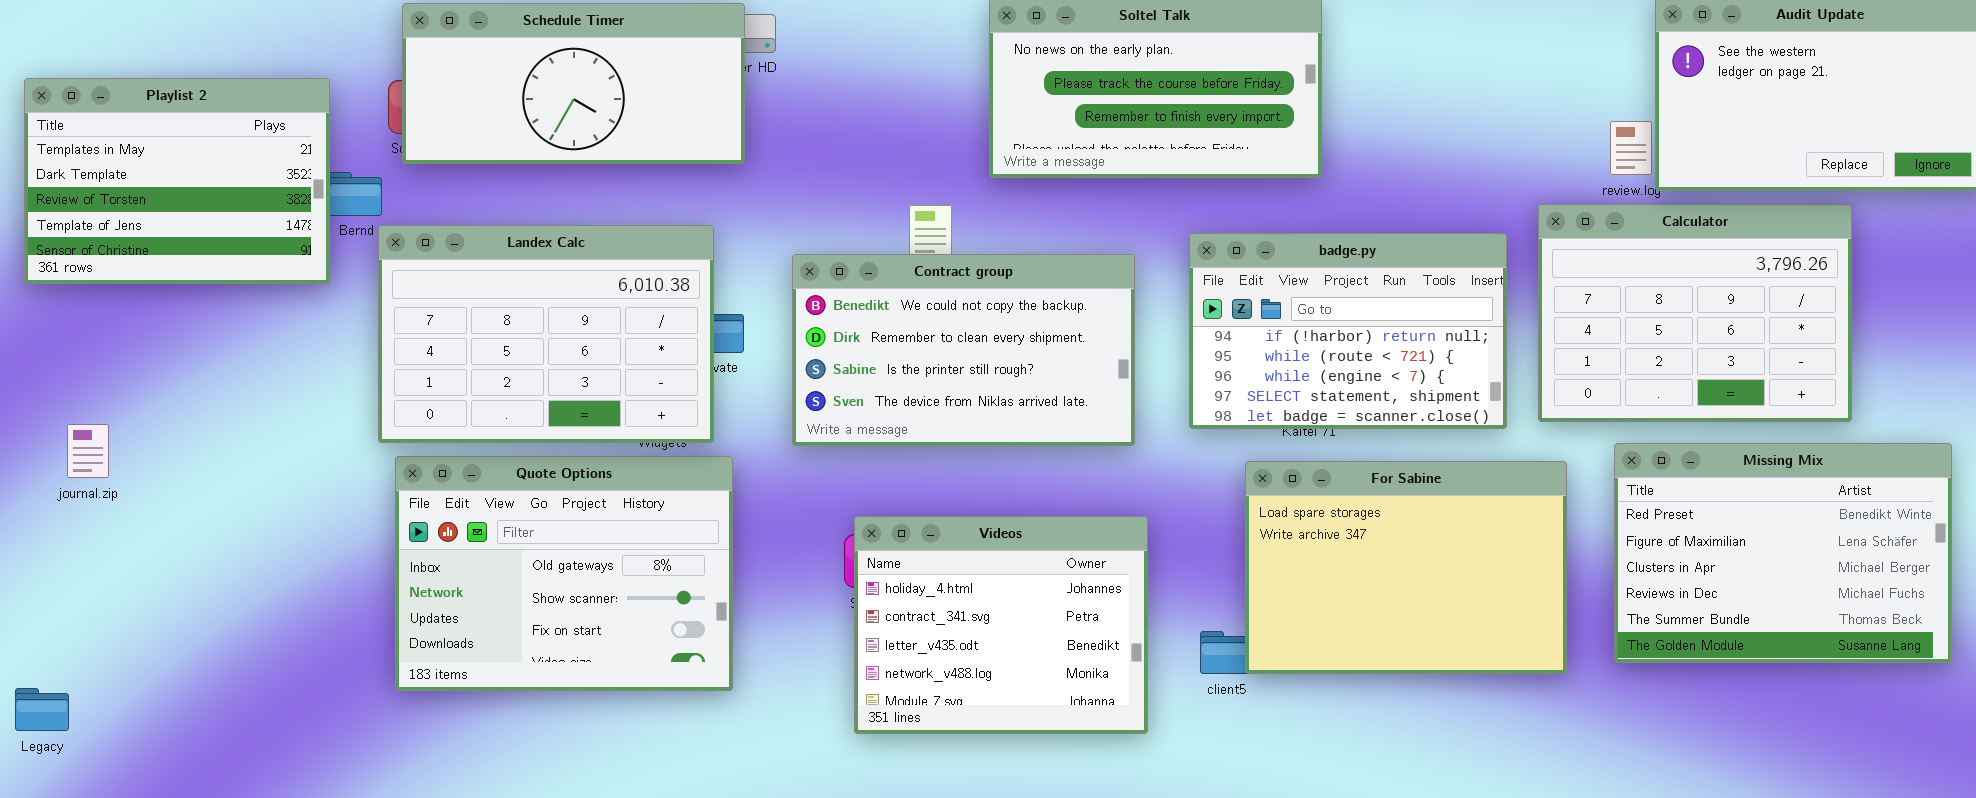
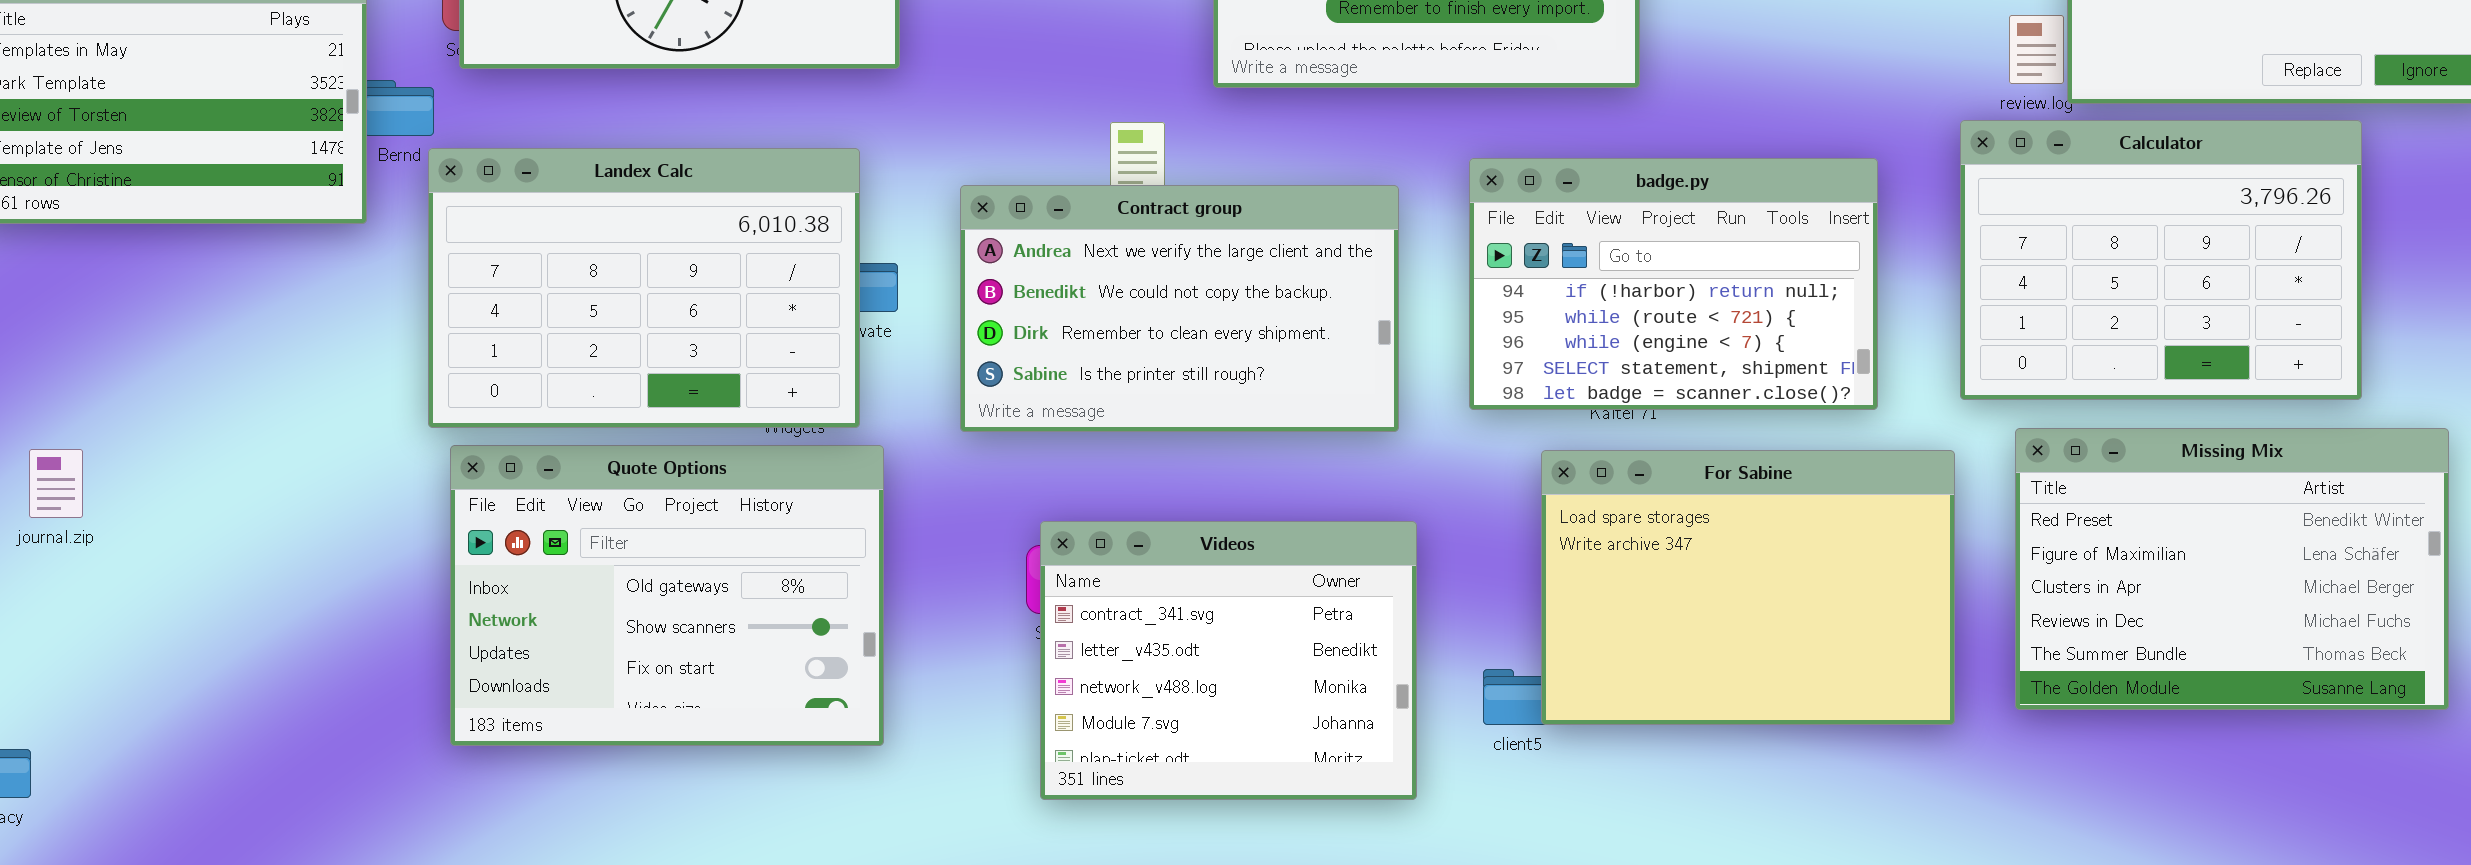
Calculator: [1538,204,1852,422] -> [1960,120,2362,400], moved
Contract group: [792,254,1135,446] -> [960,185,1399,432], scrolled up 1 row
journal.zip: [67,424,109,478] -> [29,449,83,518], moved
Videos: [854,516,1148,734] -> [1040,521,1417,800], scrolled down 1 row

